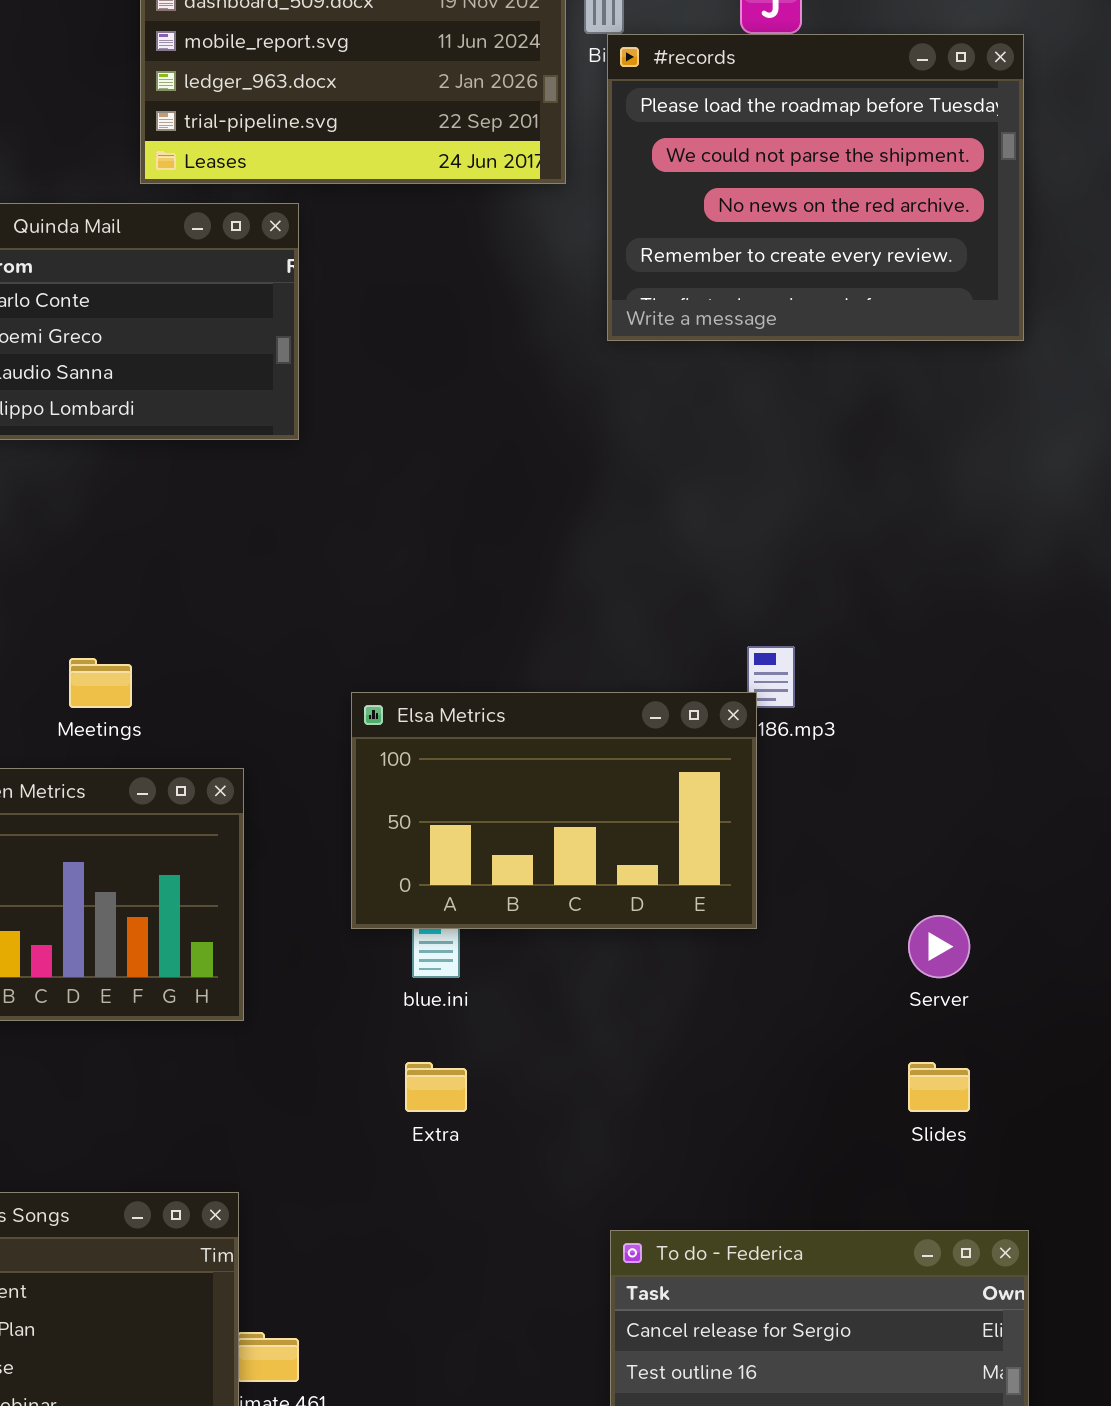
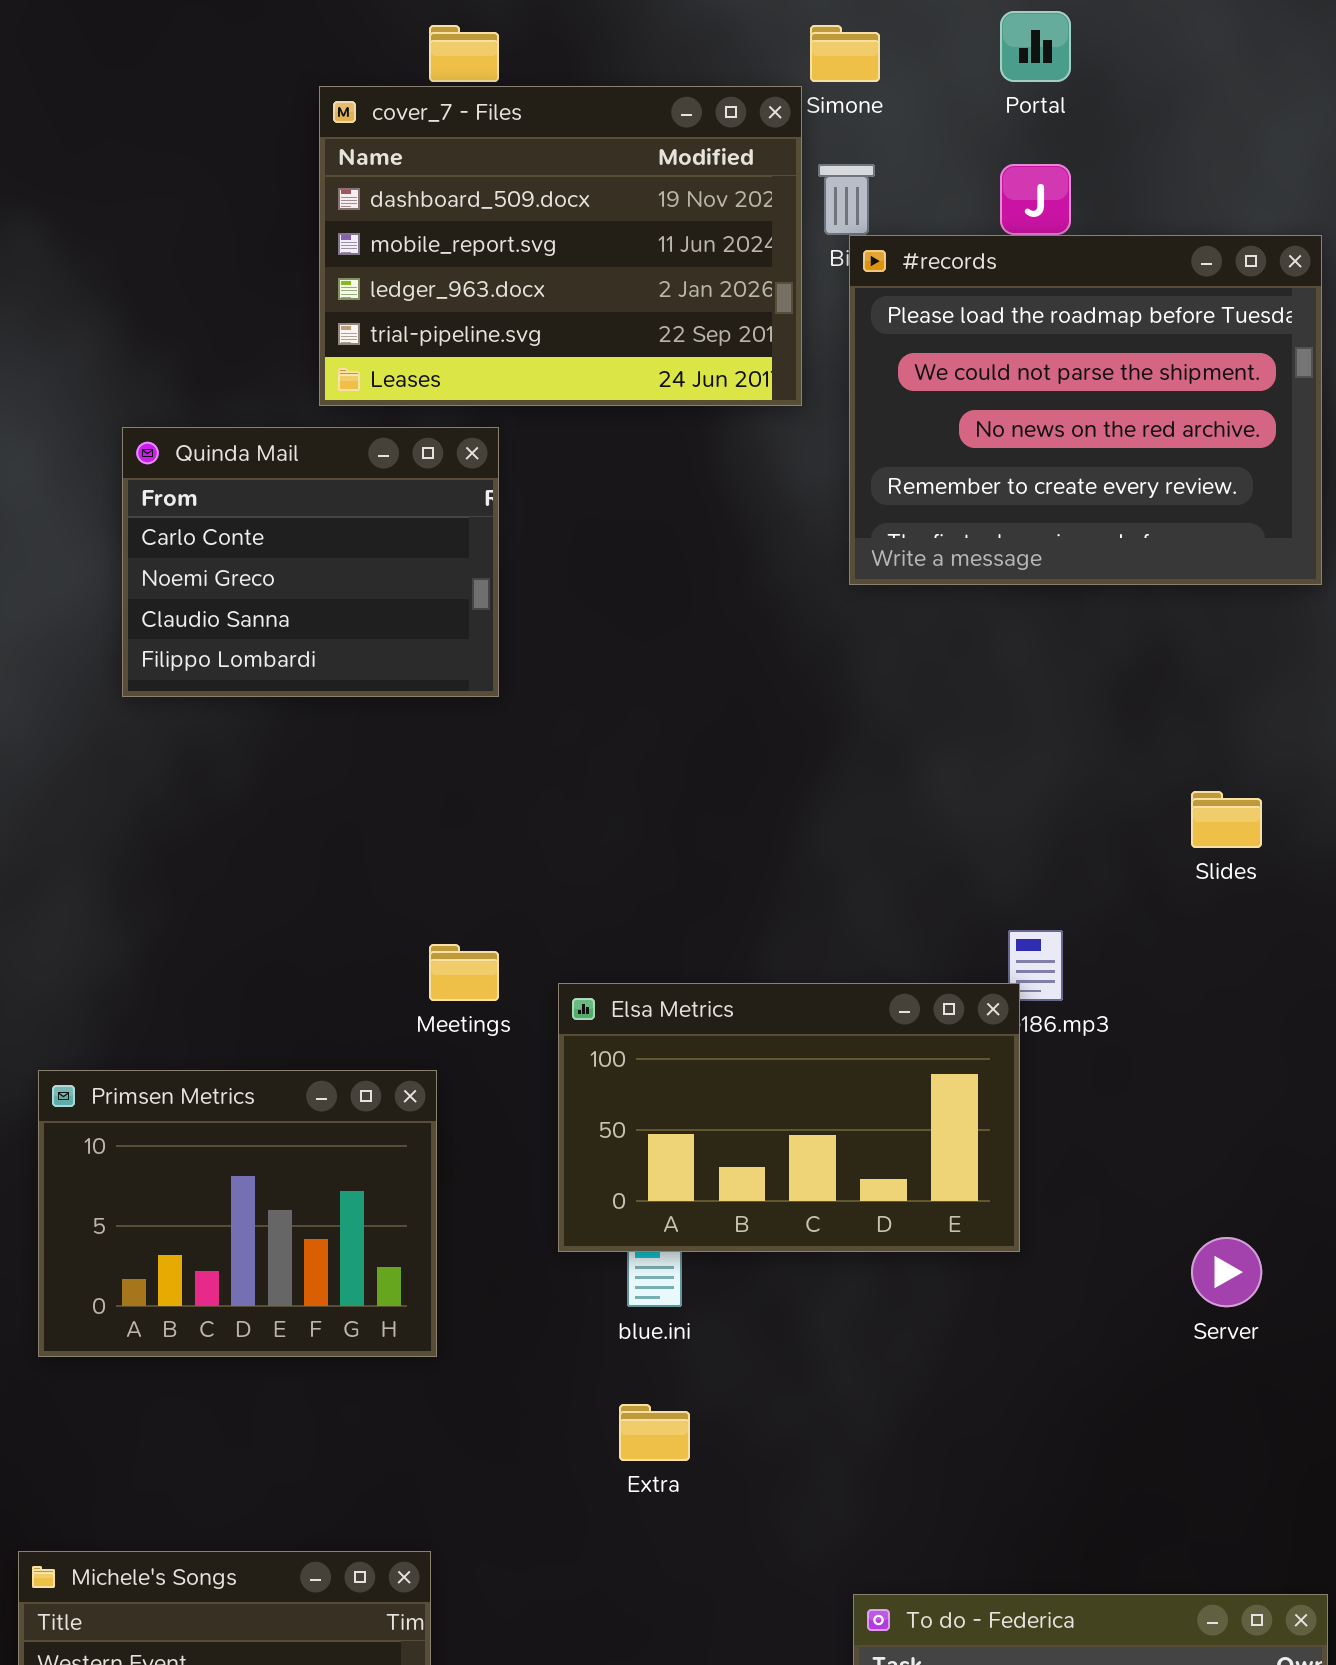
Meetings: [69,658,132,708] -> [429,944,499,1001], moved
Slides: [908,1062,970,1112] -> [1191,791,1262,848], moved

